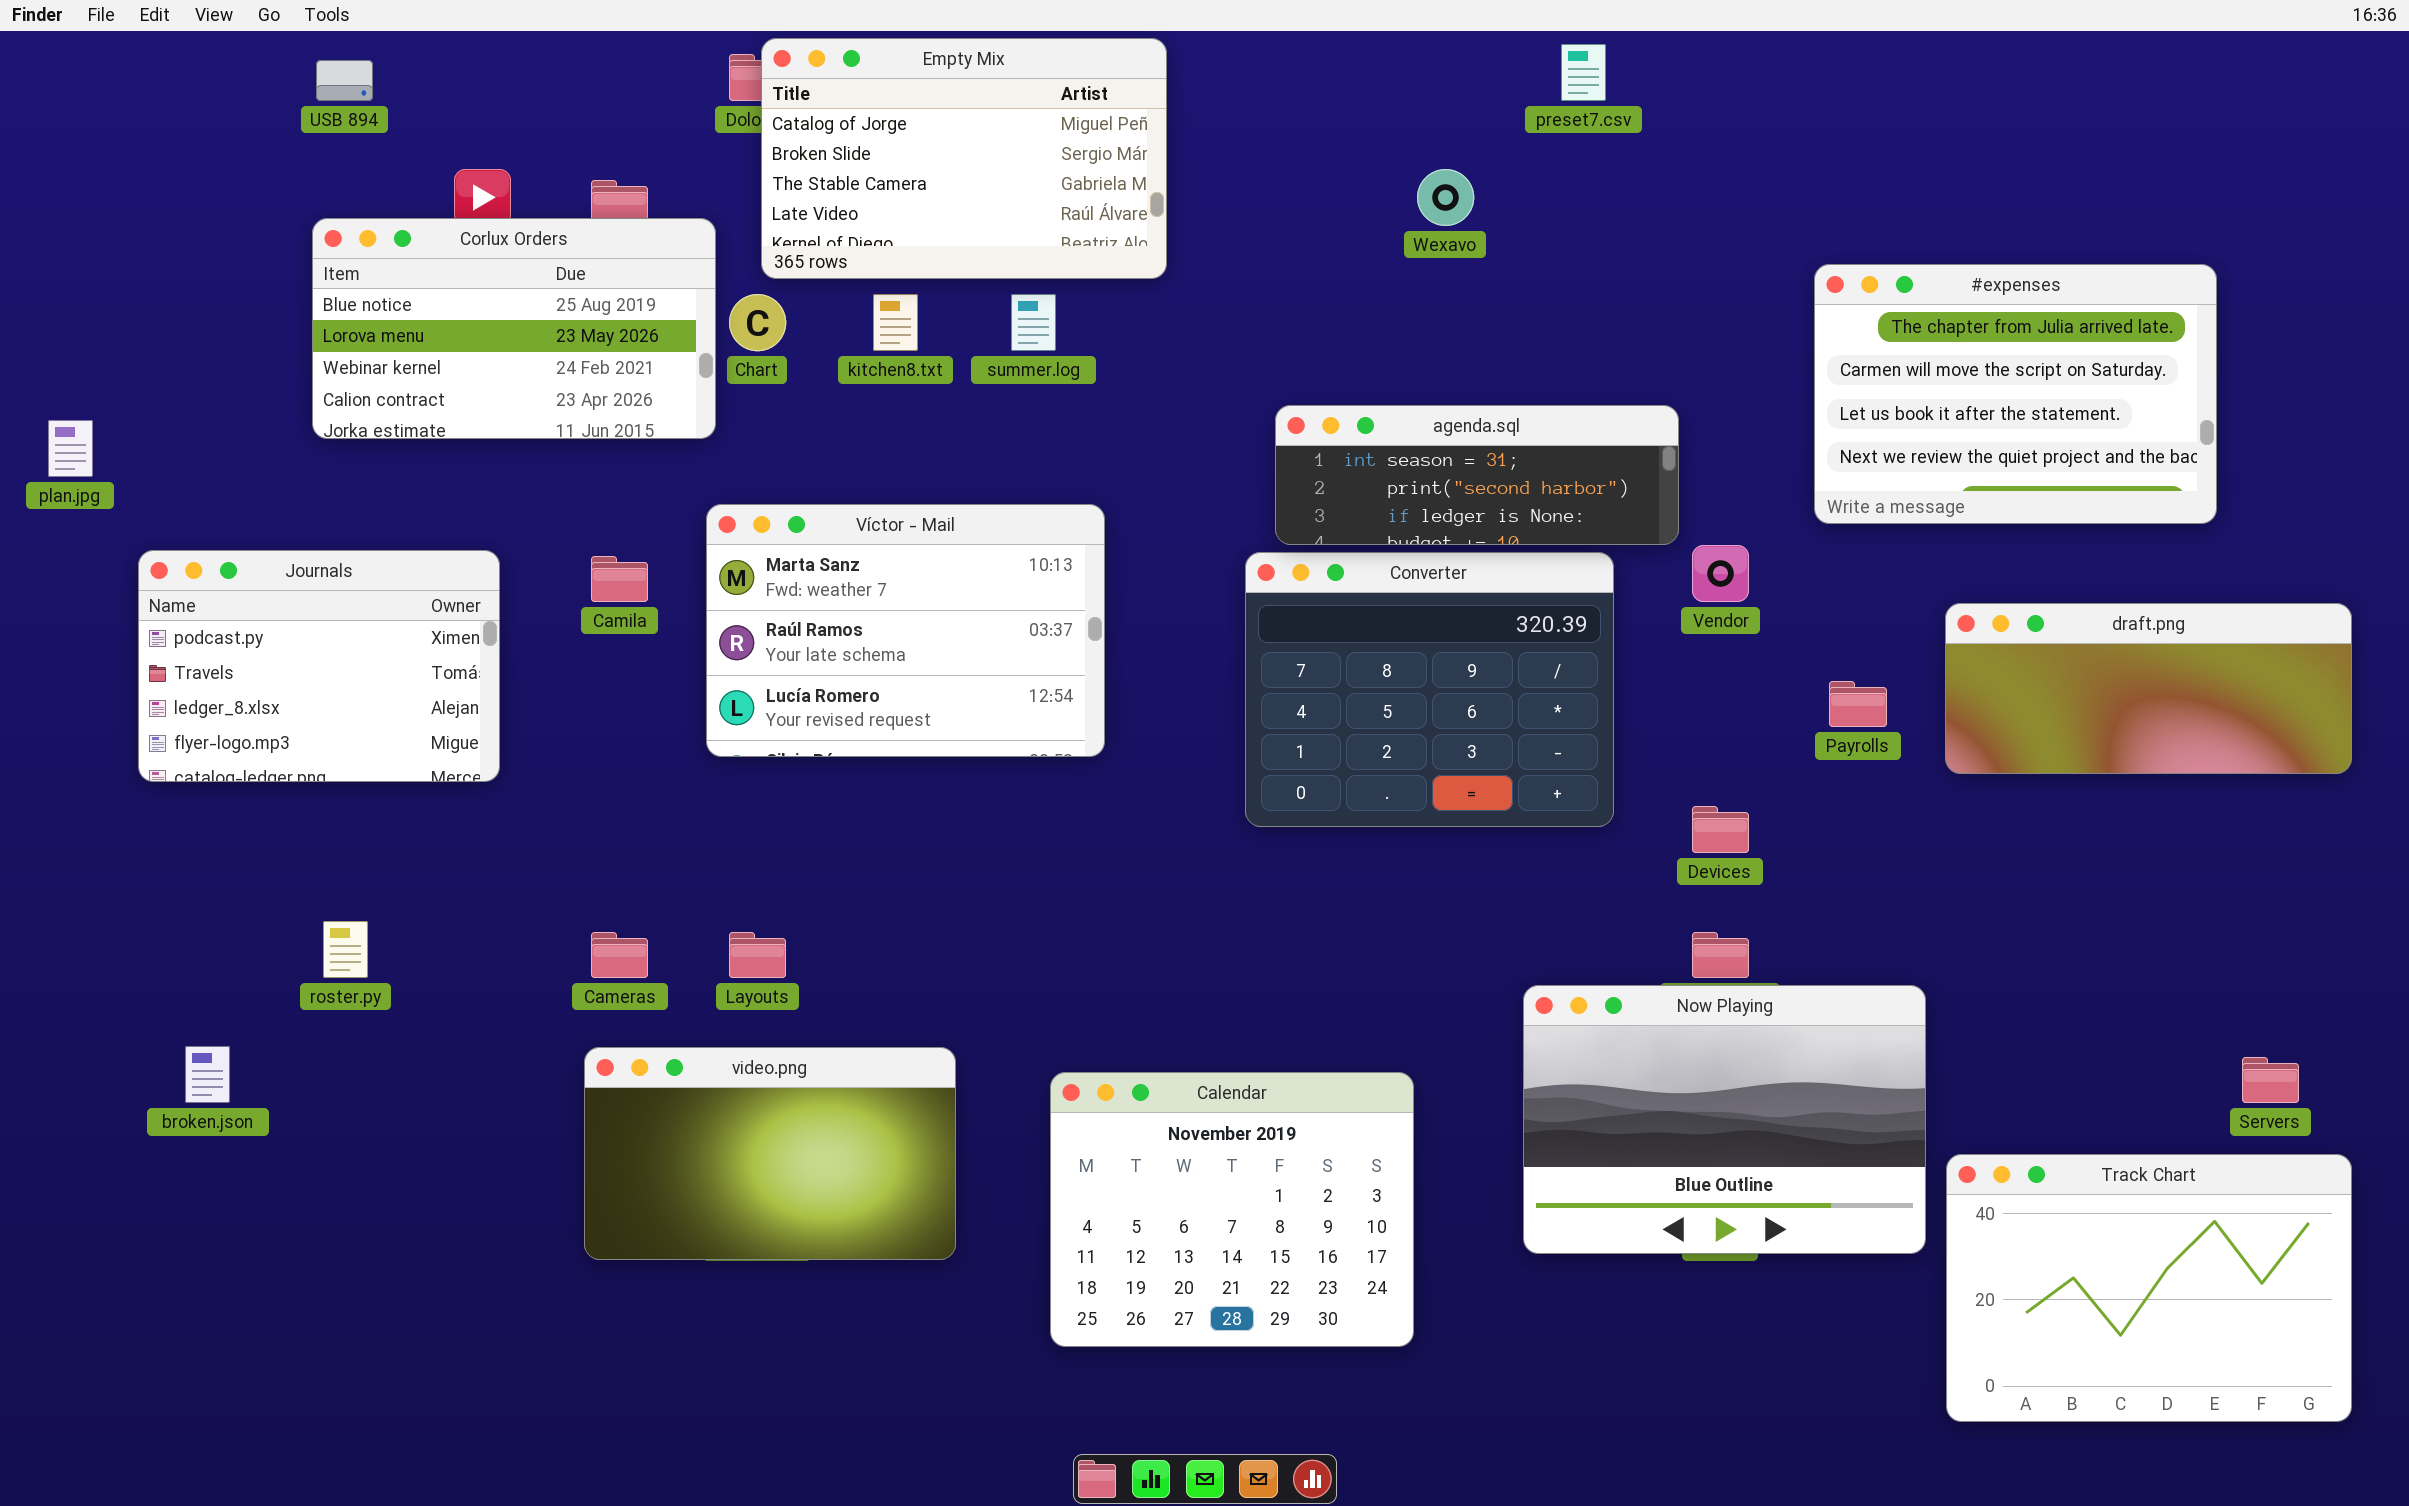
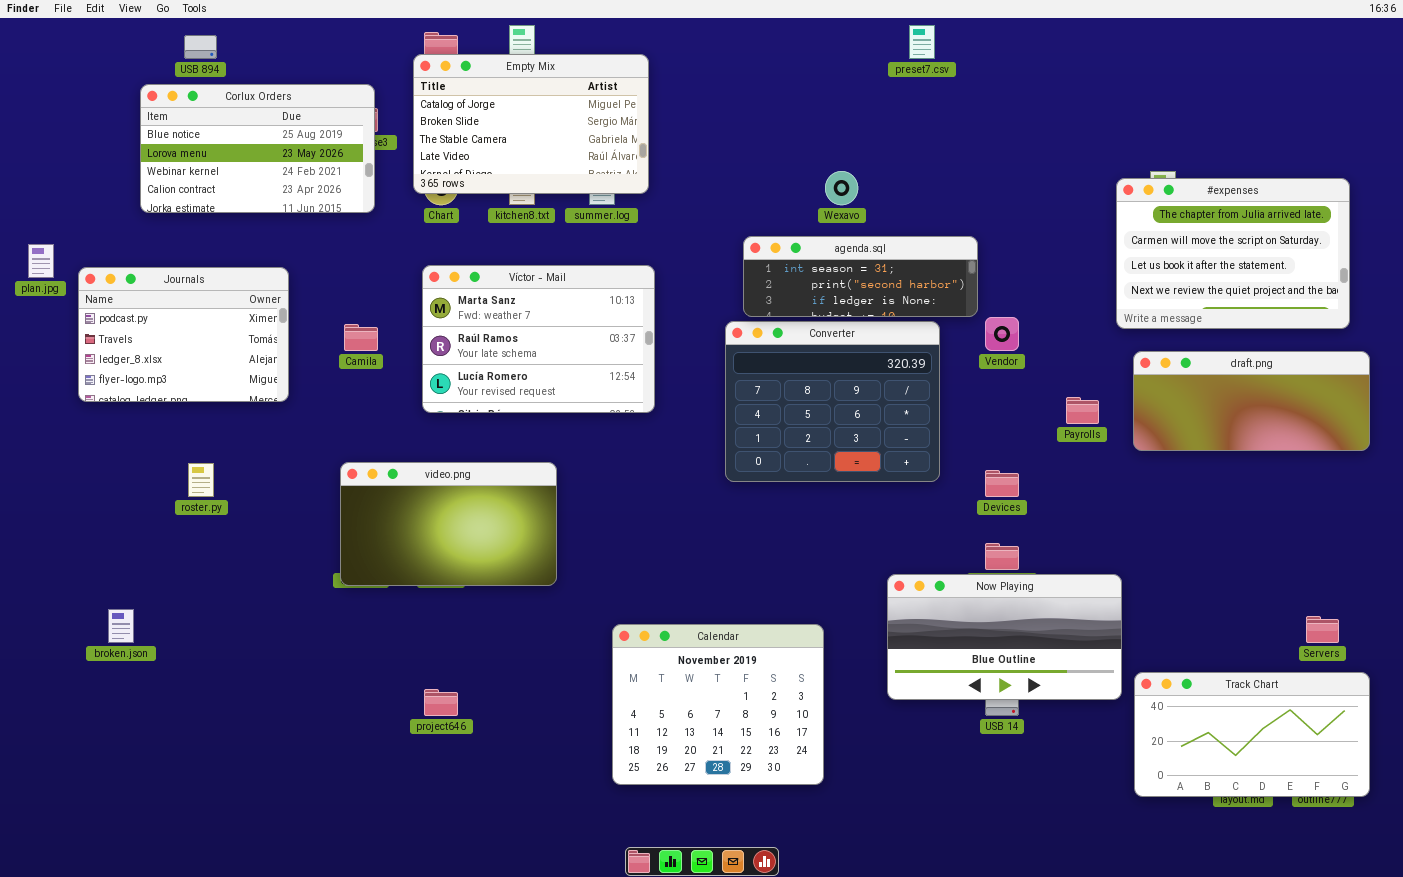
Empty Mix: [761,38,1167,279] -> [413,54,649,194], moved
Wexavo: [1417,169,1474,226] -> [825,171,858,205], moved
Corlux Orders: [312,218,716,439] -> [140,84,375,213], moved
#expenses: [1814,264,2217,524] -> [1116,178,1350,329], moved
Víctor - Mail: [706,504,1105,757] -> [422,265,655,413], moved
Journals: [138,550,500,782] -> [78,267,289,402], moved
roster.py: [323,921,368,978] -> [188,463,214,497], moved
Now Playing: [1523,985,1926,1254] -> [887,574,1122,700], resized
video.png: [584,1047,956,1260] -> [340,462,557,586], moved
Track Chart: [1946,1154,2352,1422] -> [1134,672,1370,797], resized

